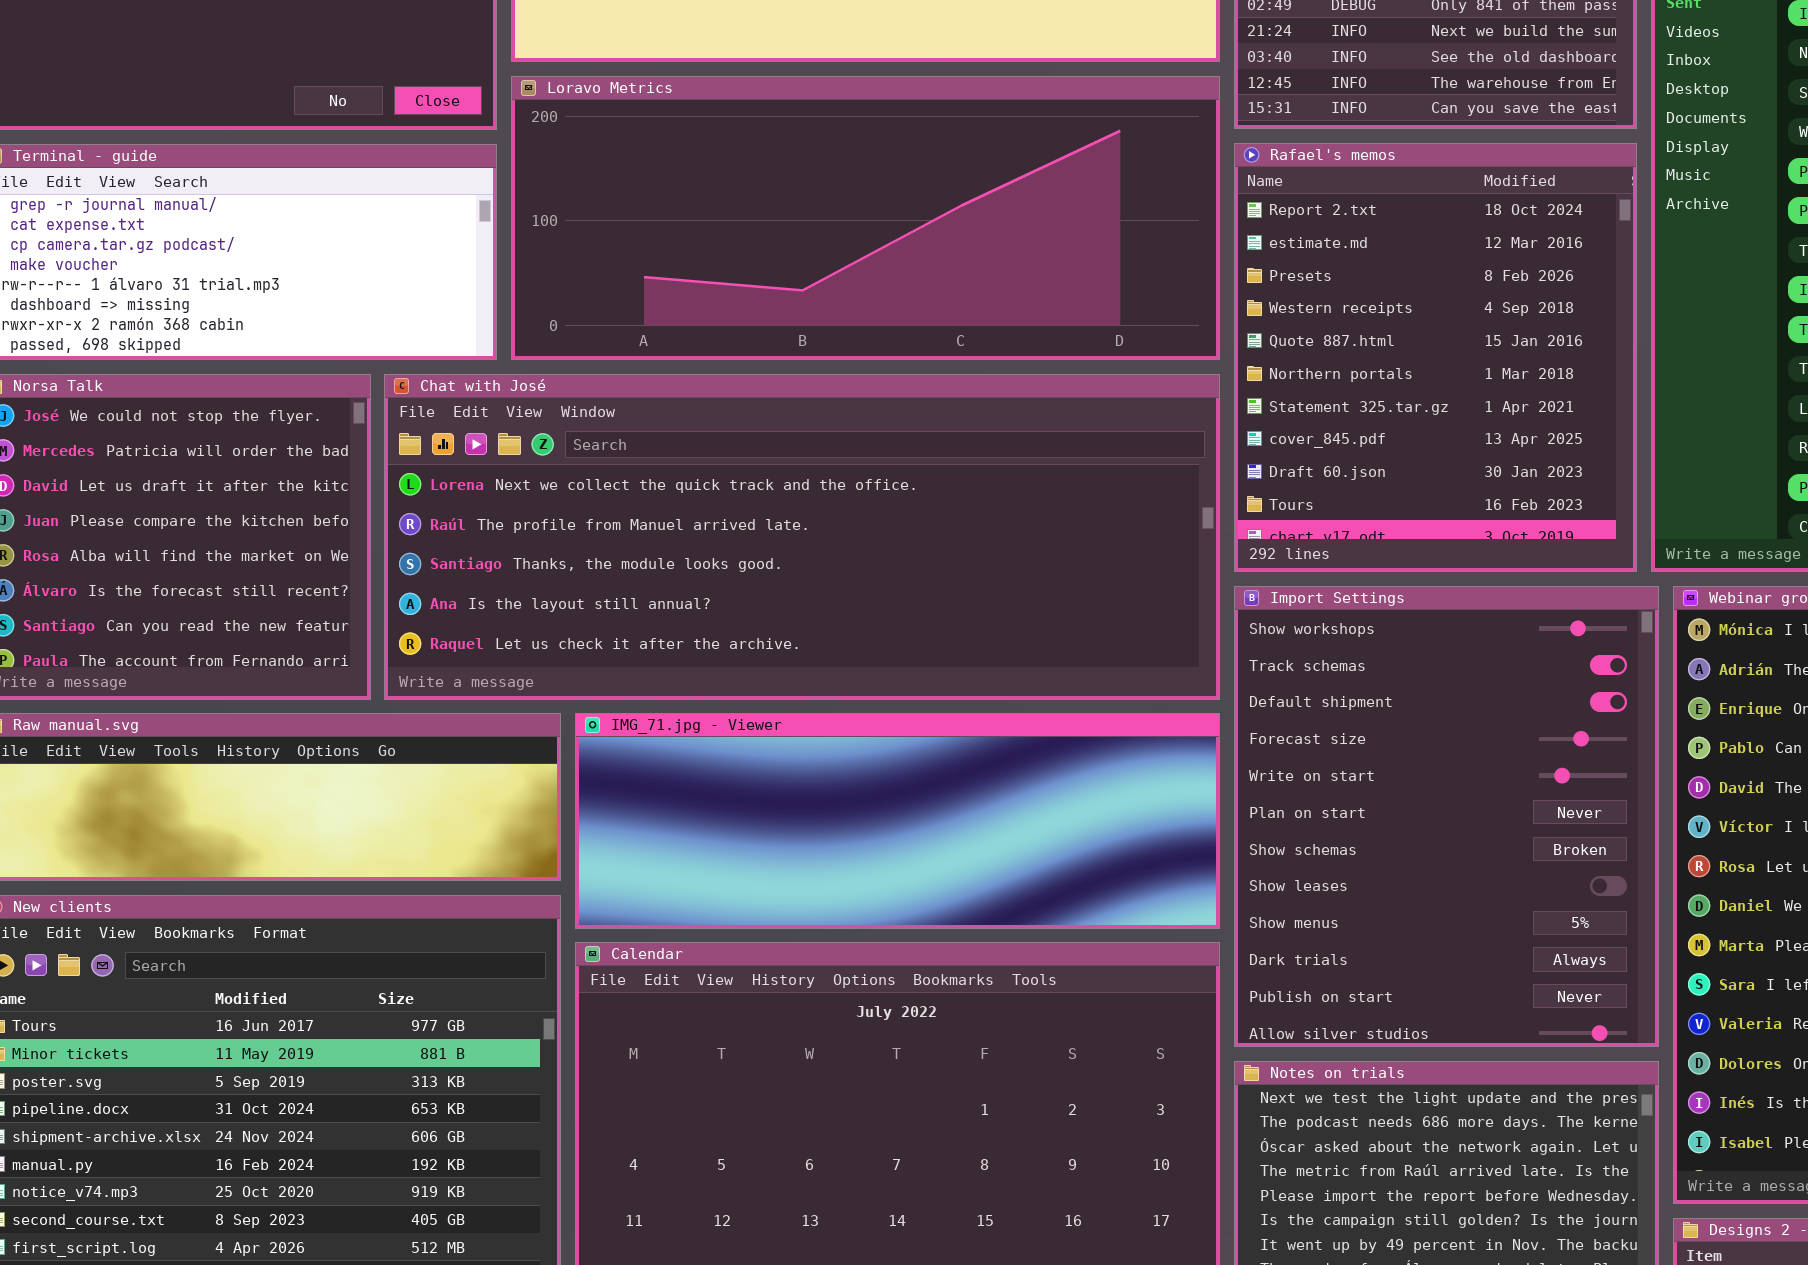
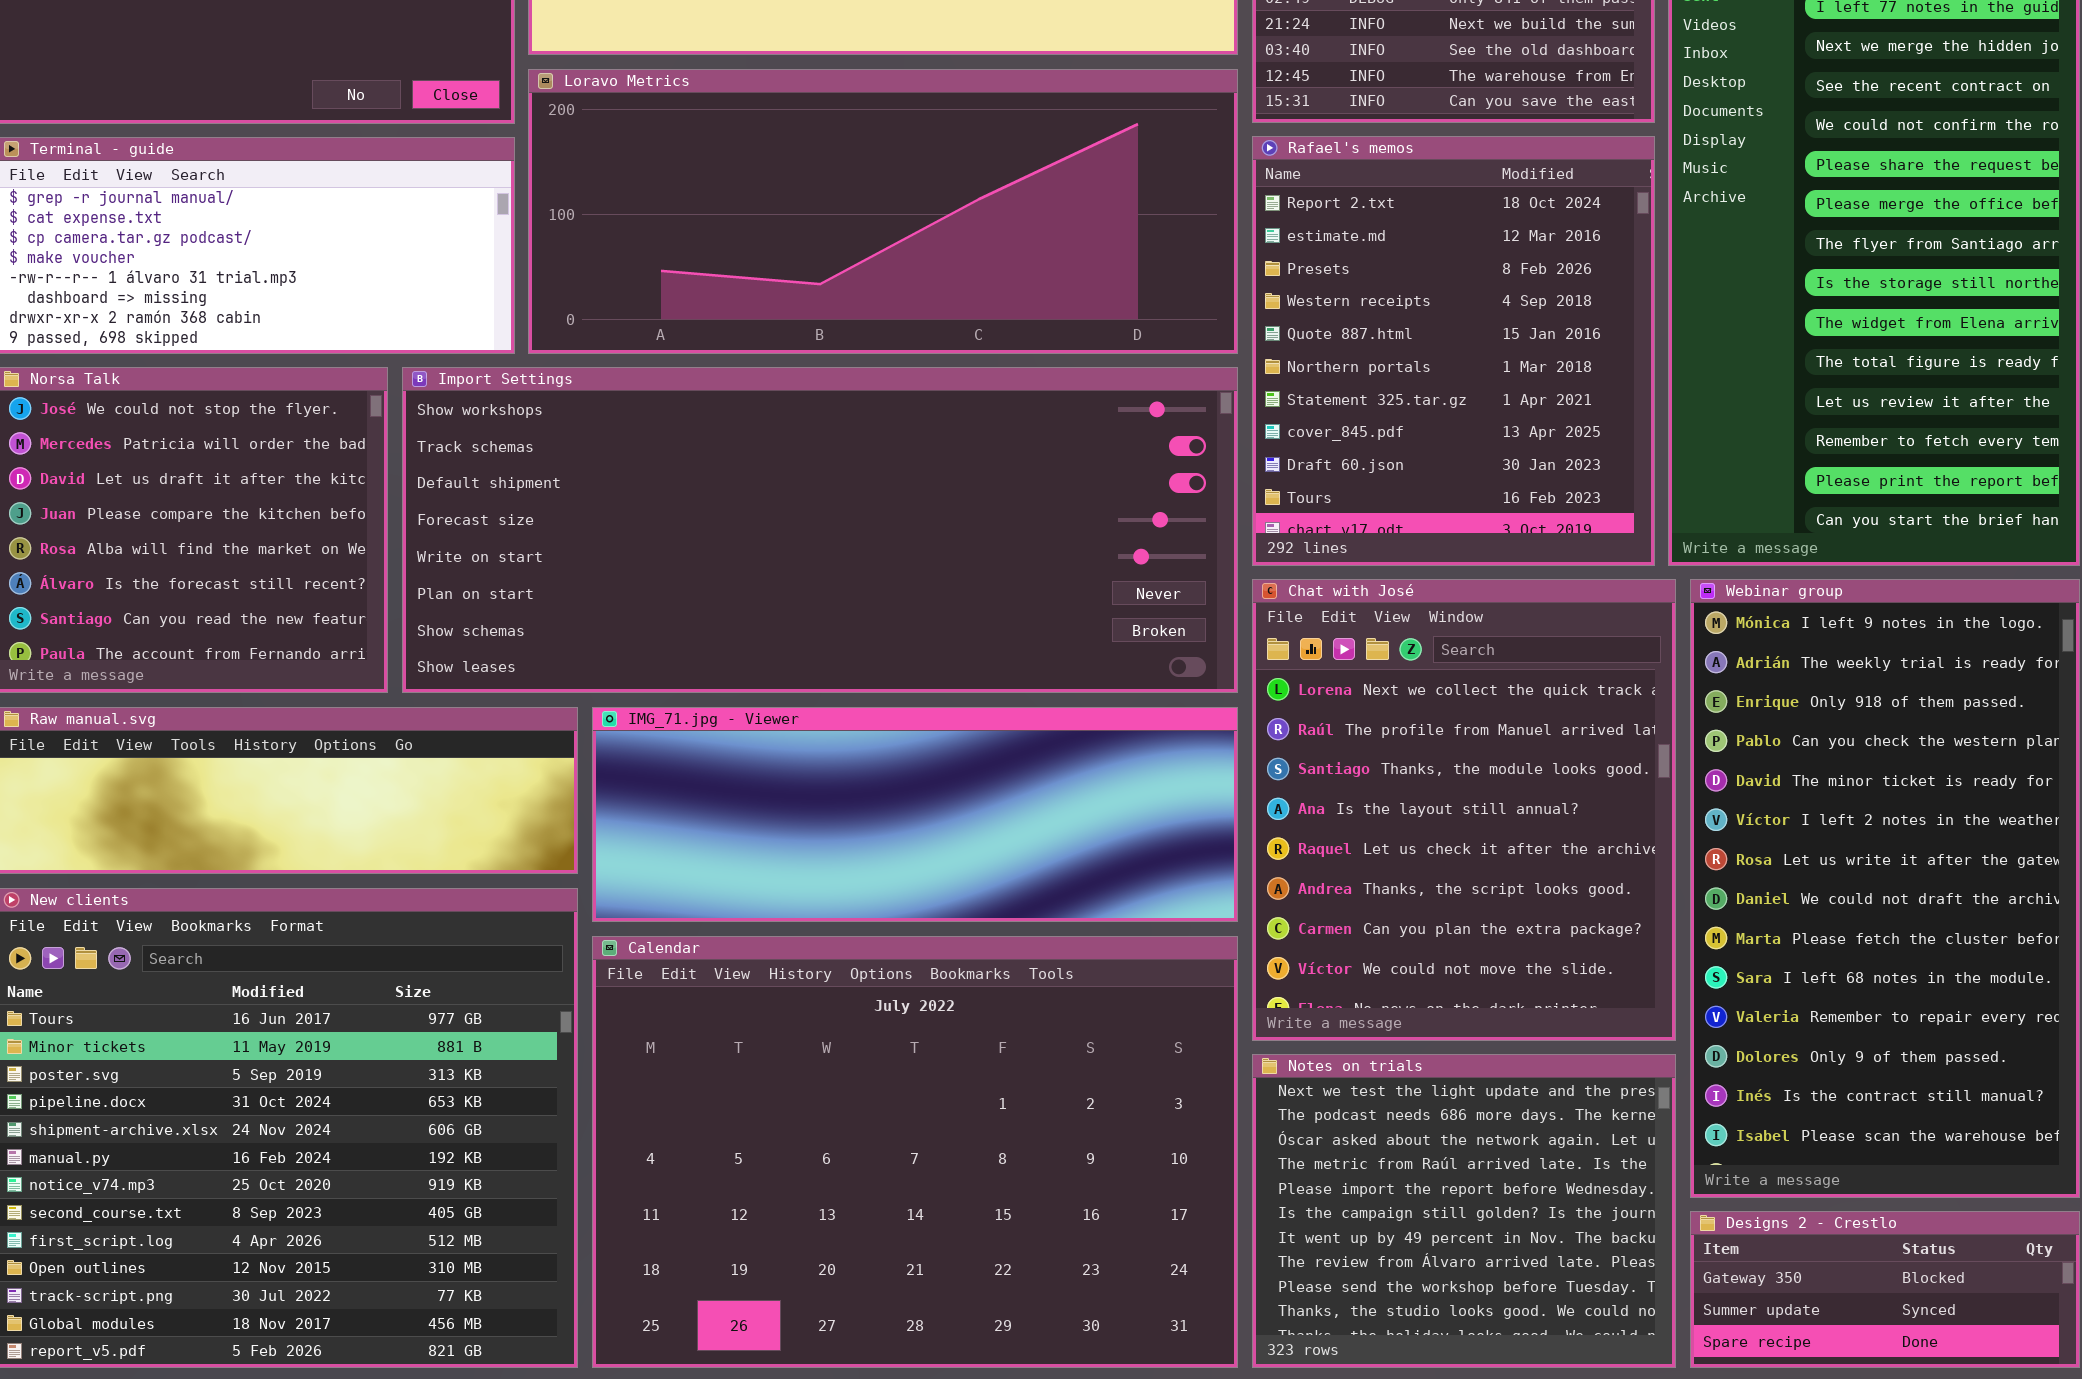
Chat with José: [384,374,1220,700] -> [1252,579,1676,1041], moved, resized
Import Settings: [1234,586,1659,1047] -> [402,367,1238,693], moved, resized

